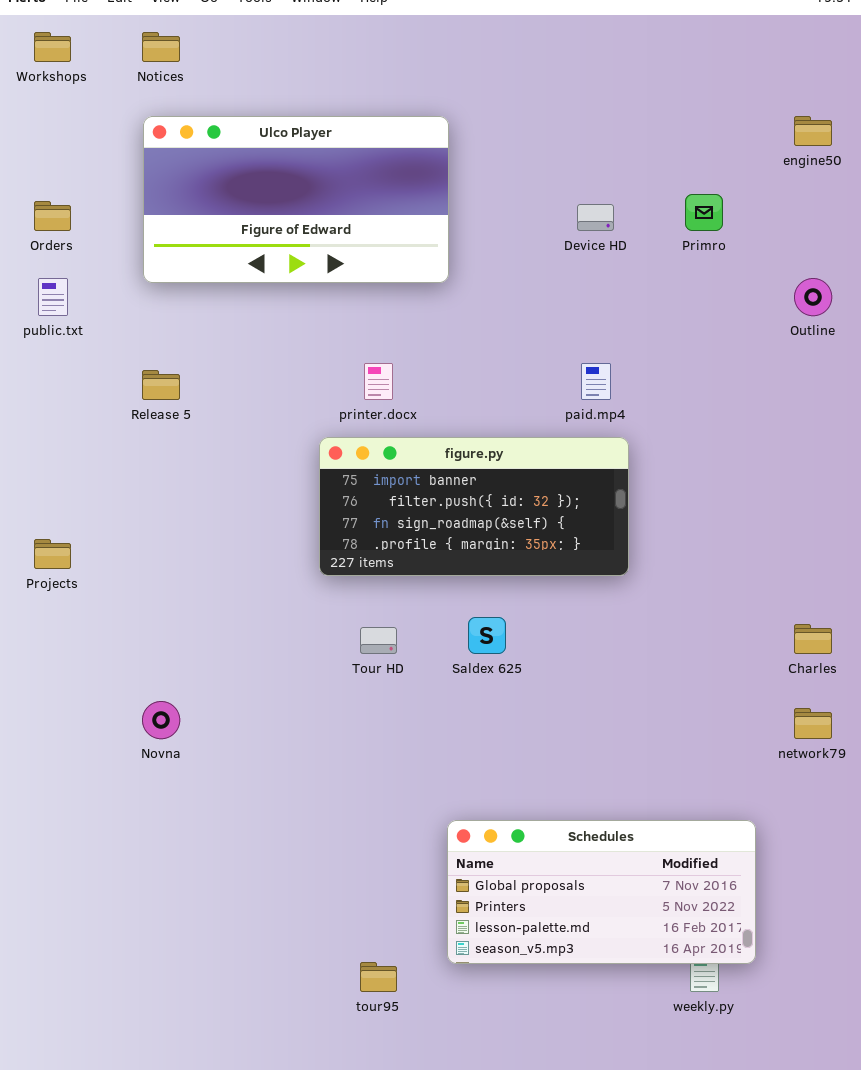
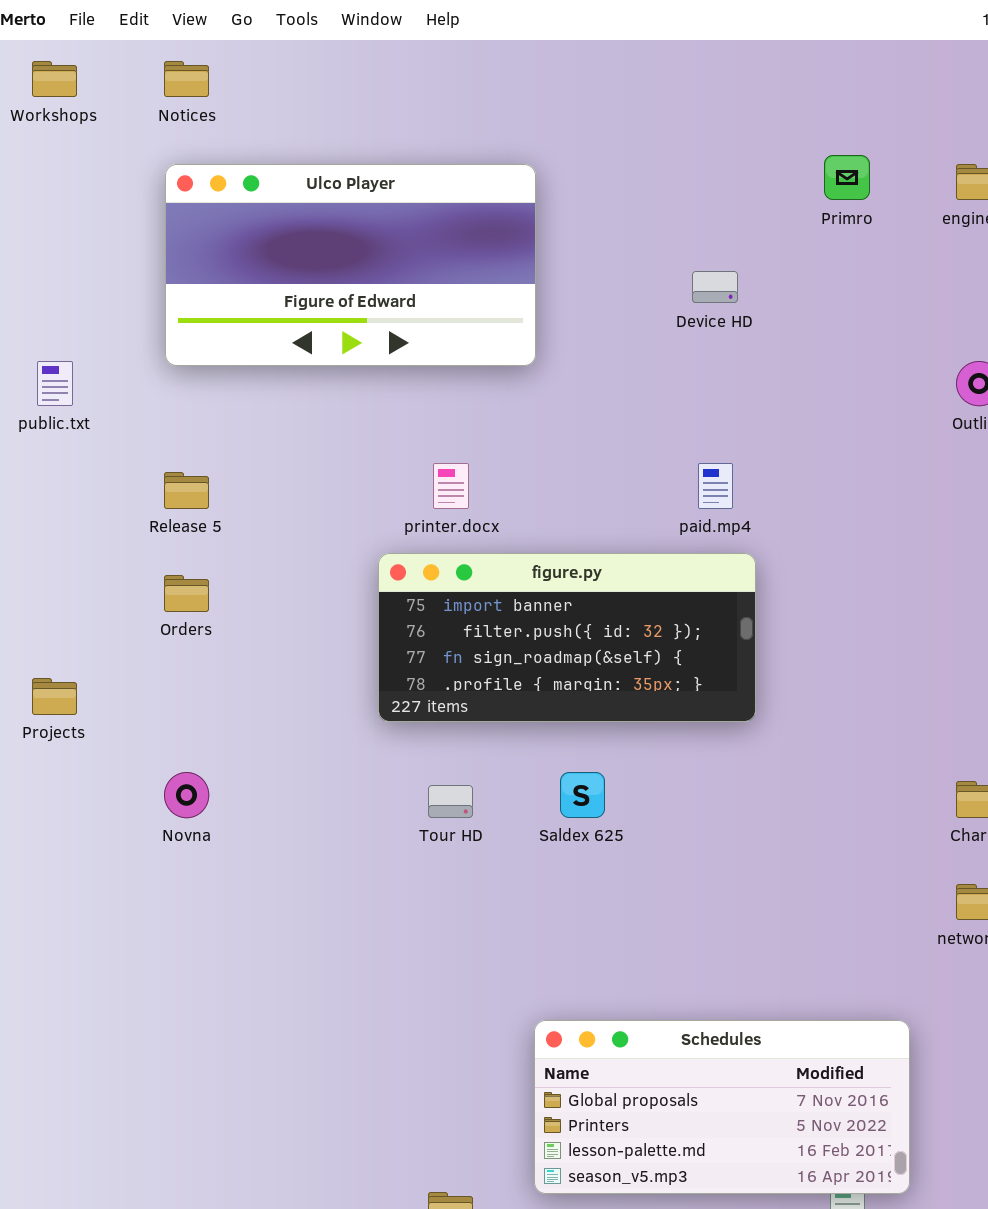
Primro: [685,194,723,231] -> [824,155,870,200], moved
Orders: [34,201,71,231] -> [164,575,209,612], moved
Novna: [142,701,180,739] -> [164,772,209,818], moved

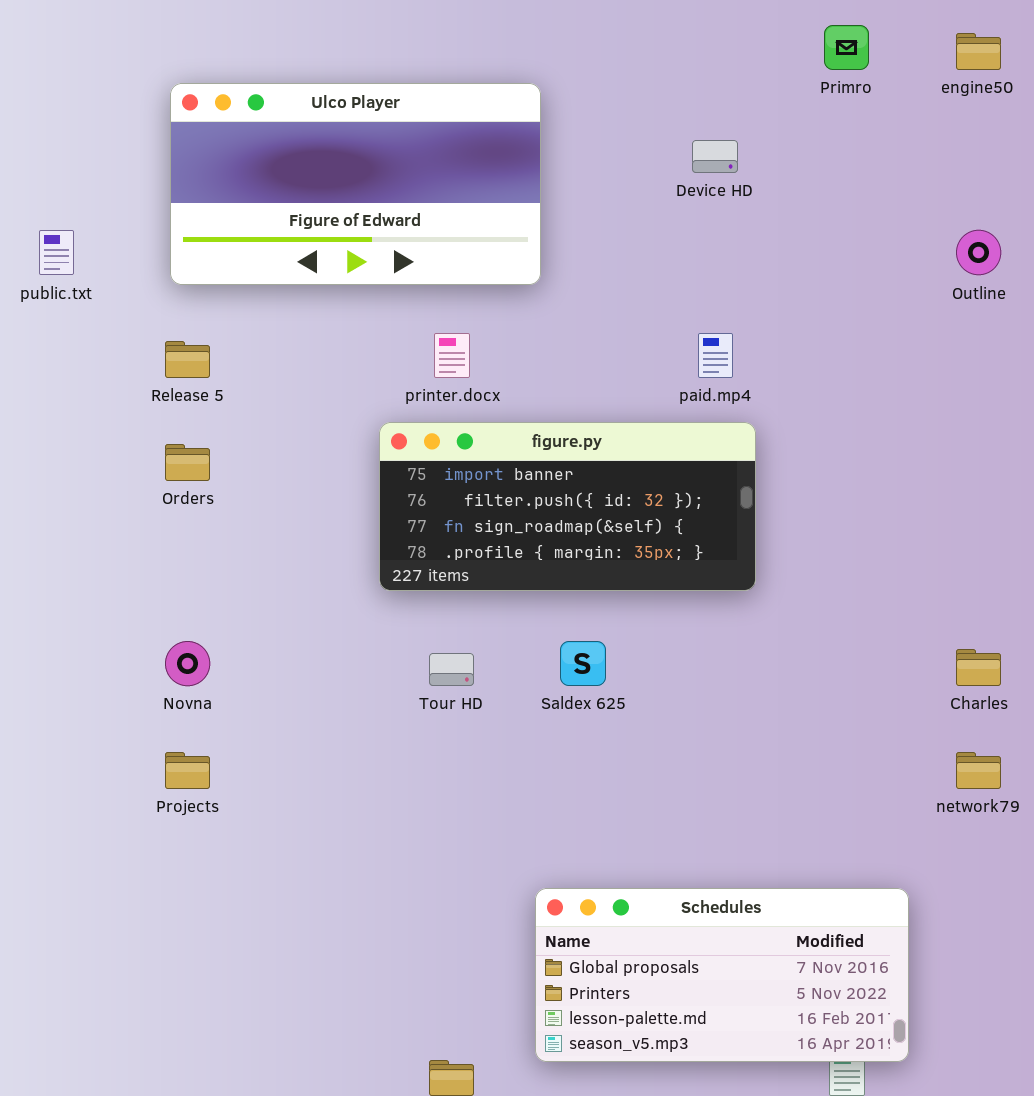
Ulco Player: [165,164,536,366] -> [170,83,541,285], moved
Projects: [32,678,77,715] -> [165,752,210,789], moved

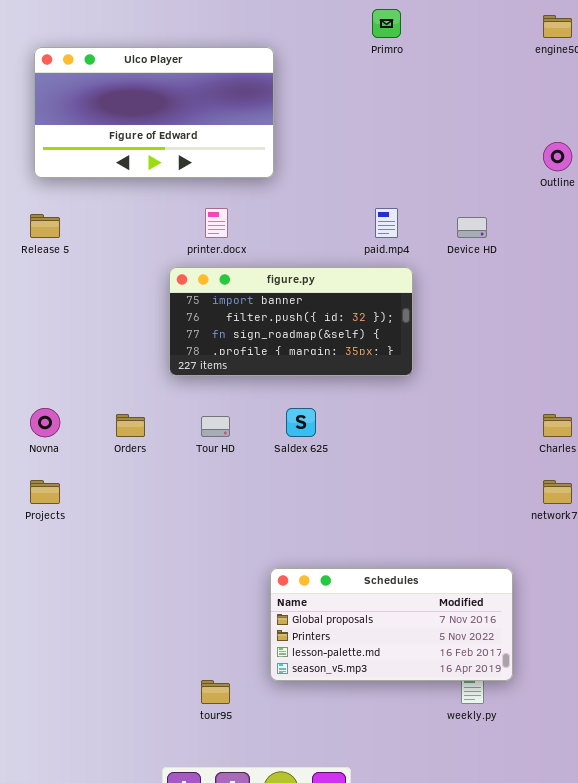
Primro: [824,25,869,70] -> [372,9,401,38], moved
Device HD: [692,140,738,173] -> [457,217,487,238], moved
Orders: [165,444,210,481] -> [116,414,145,437], moved

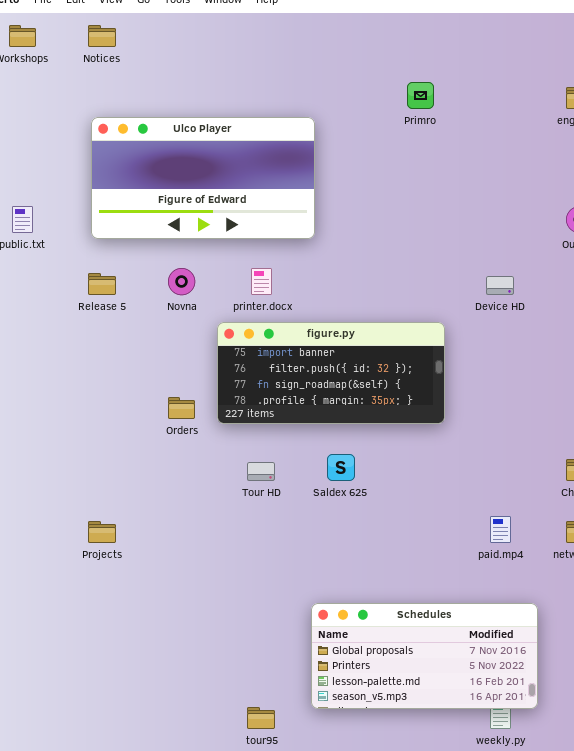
paid.mp4: [375,208,398,238] -> [490,516,511,543], moved
Novna: [30,408,60,437] -> [168,268,195,295], moved
Orders: [116,414,145,437] -> [168,397,195,419], moved

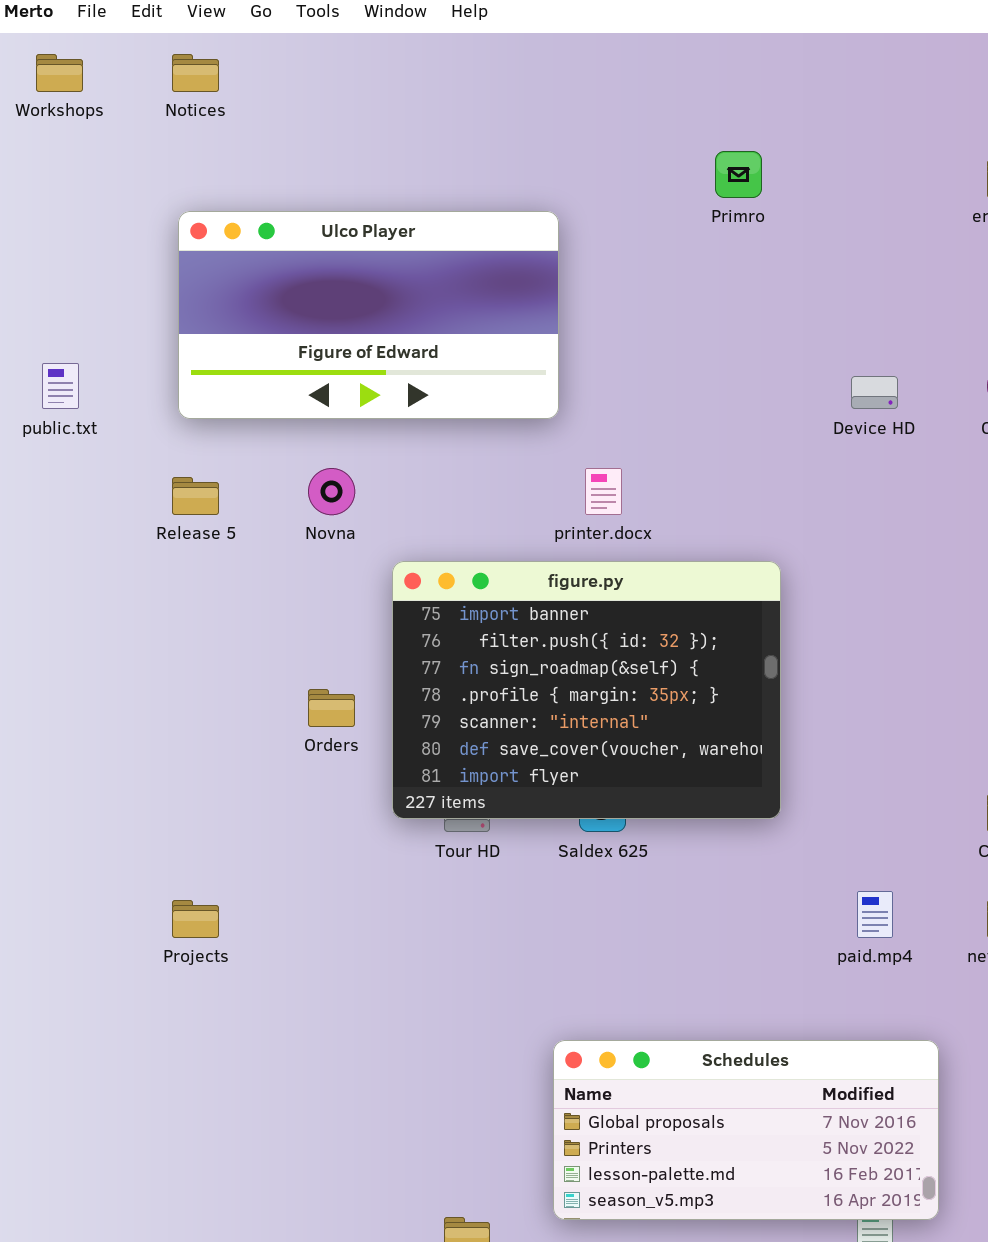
printer.docx: [251,268,272,295] -> [585,468,622,515], moved
Device HD: [486,276,514,295] -> [851,376,898,409], moved
figure.py: [217,322,445,424] -> [392,561,781,819], resized

